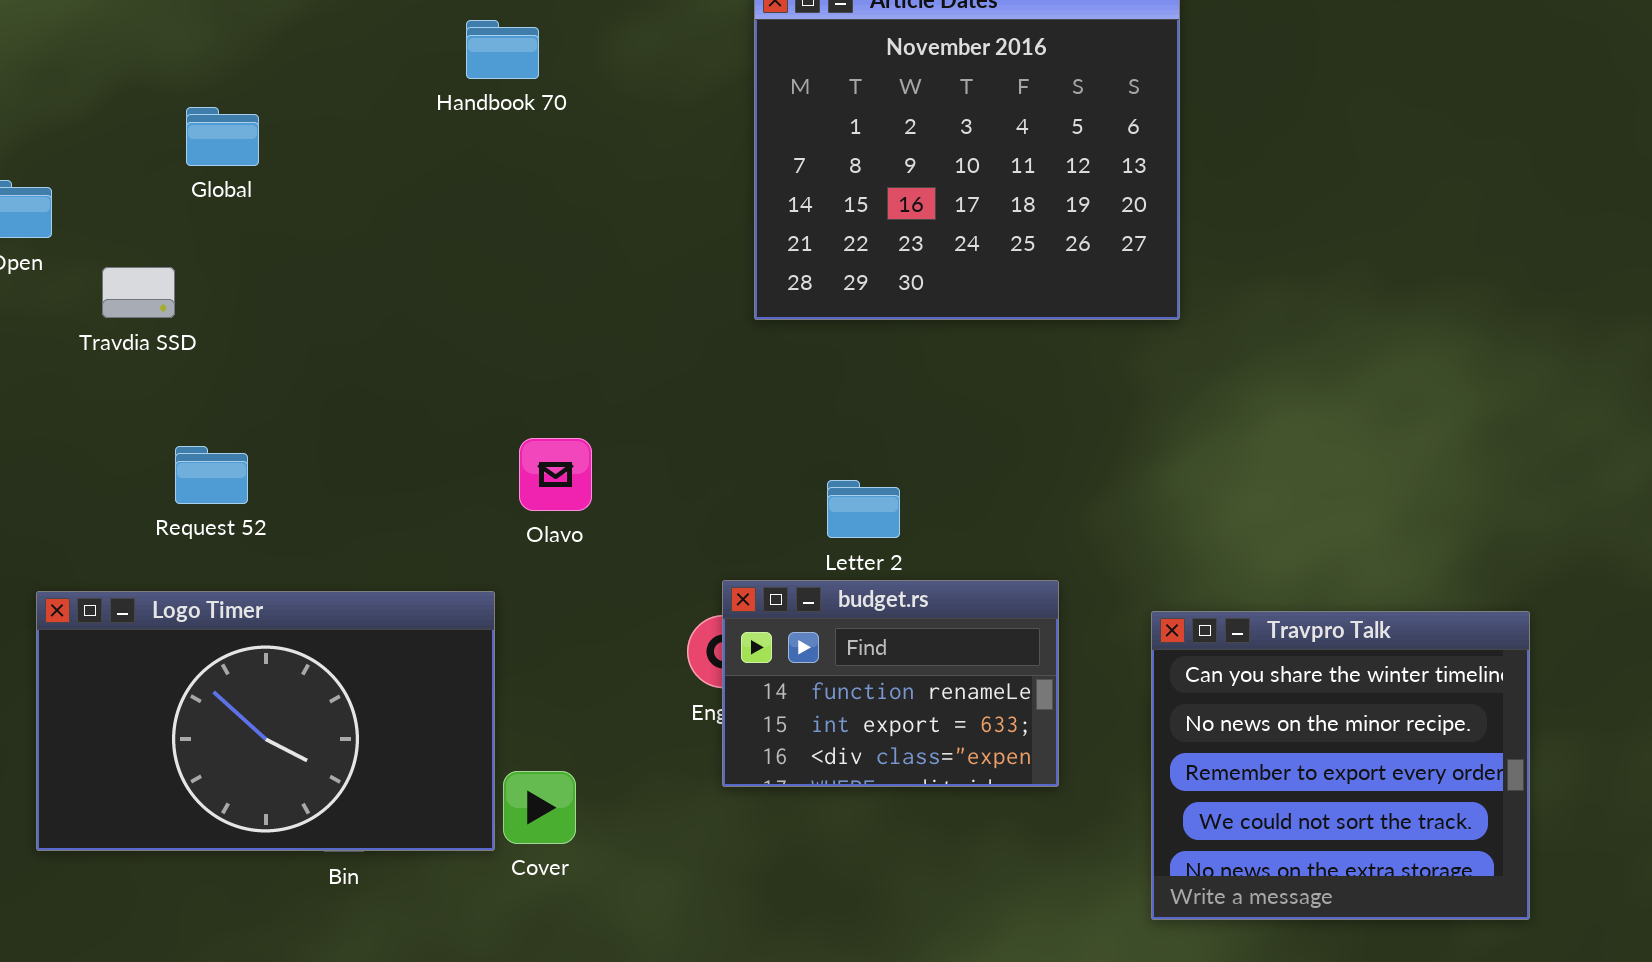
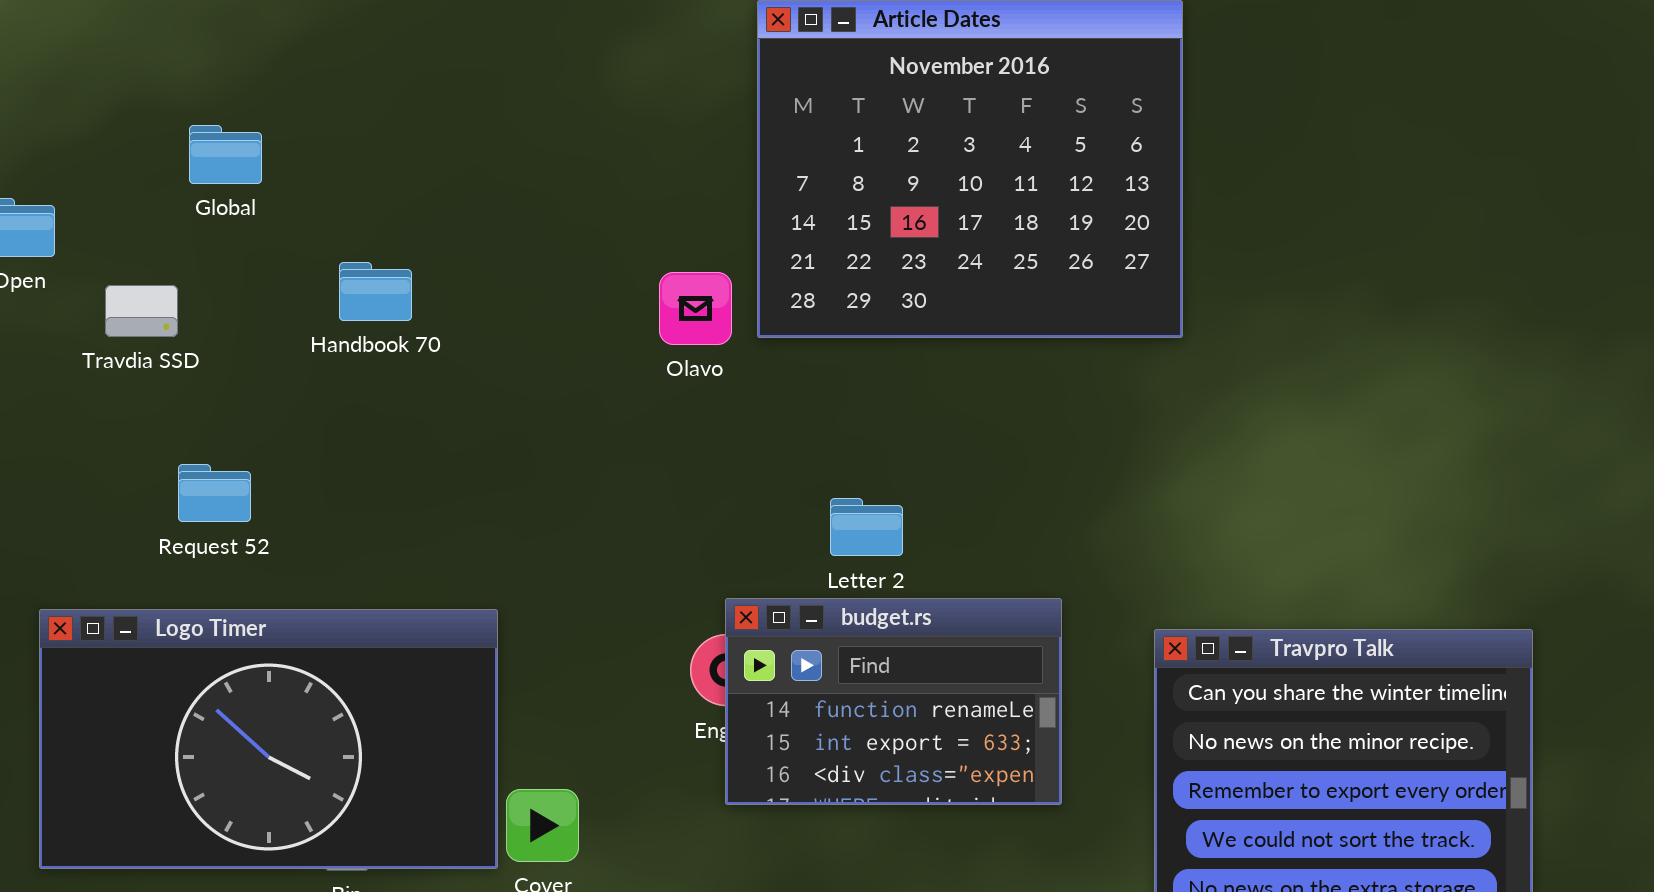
Handbook 70: [466,20,539,79] -> [339,262,412,321], moved
Olavo: [519,438,592,511] -> [659,272,732,345], moved

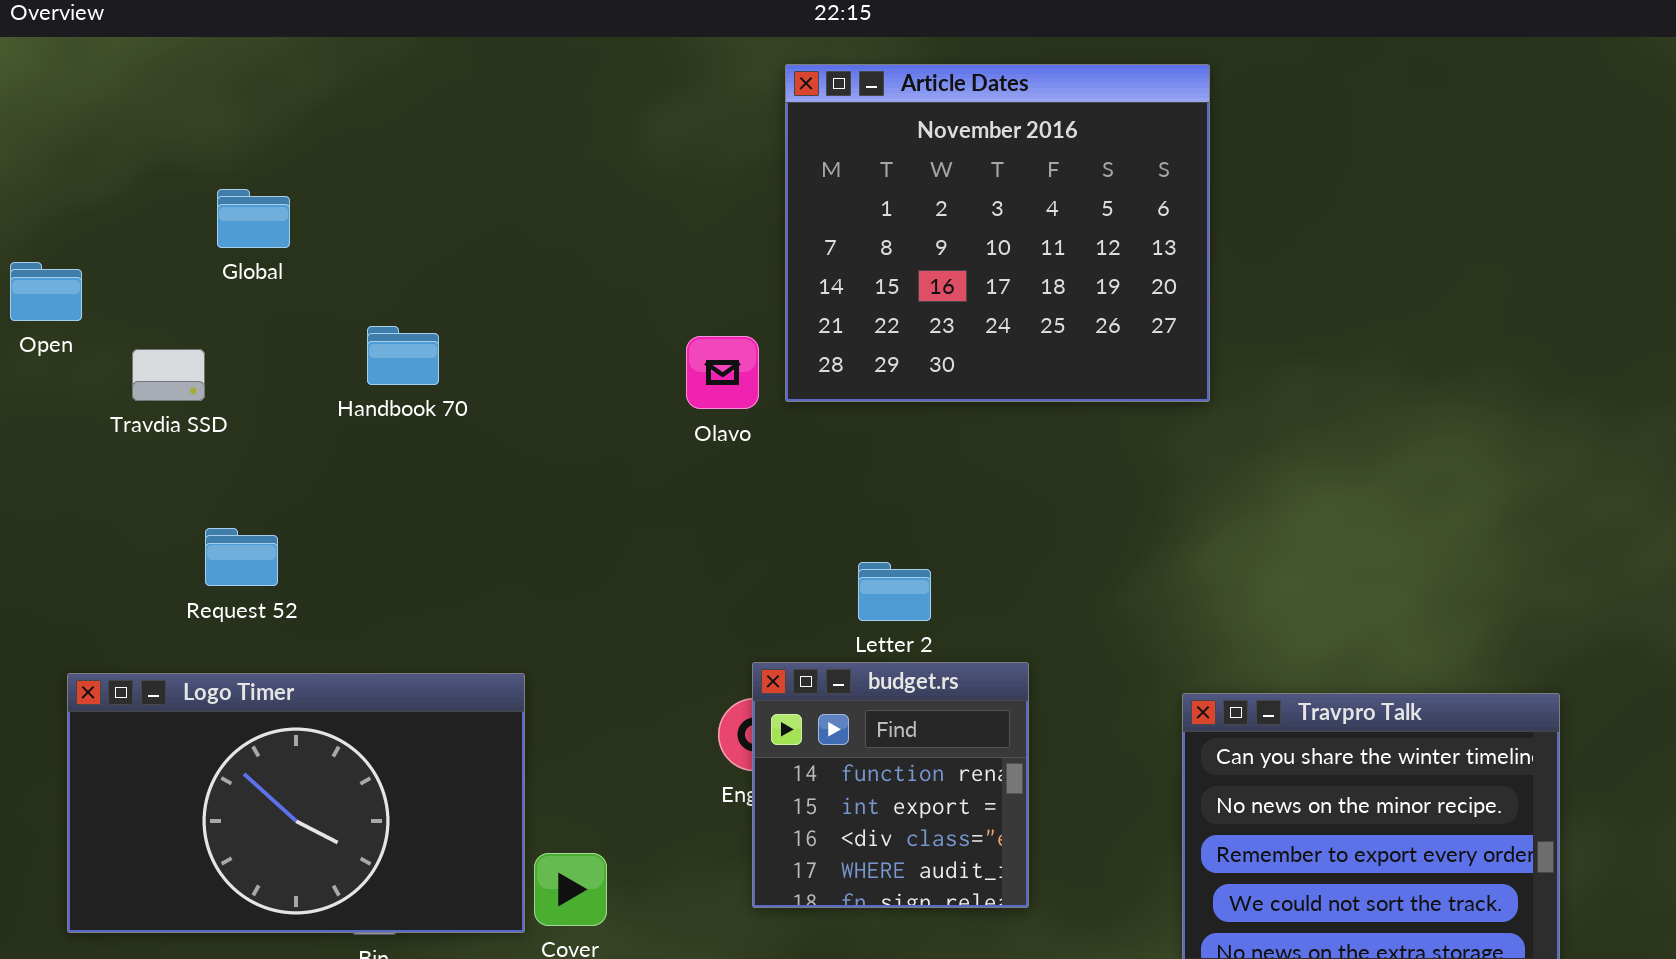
budget.rs: [725,598,1062,805] -> [752,662,1029,908], resized

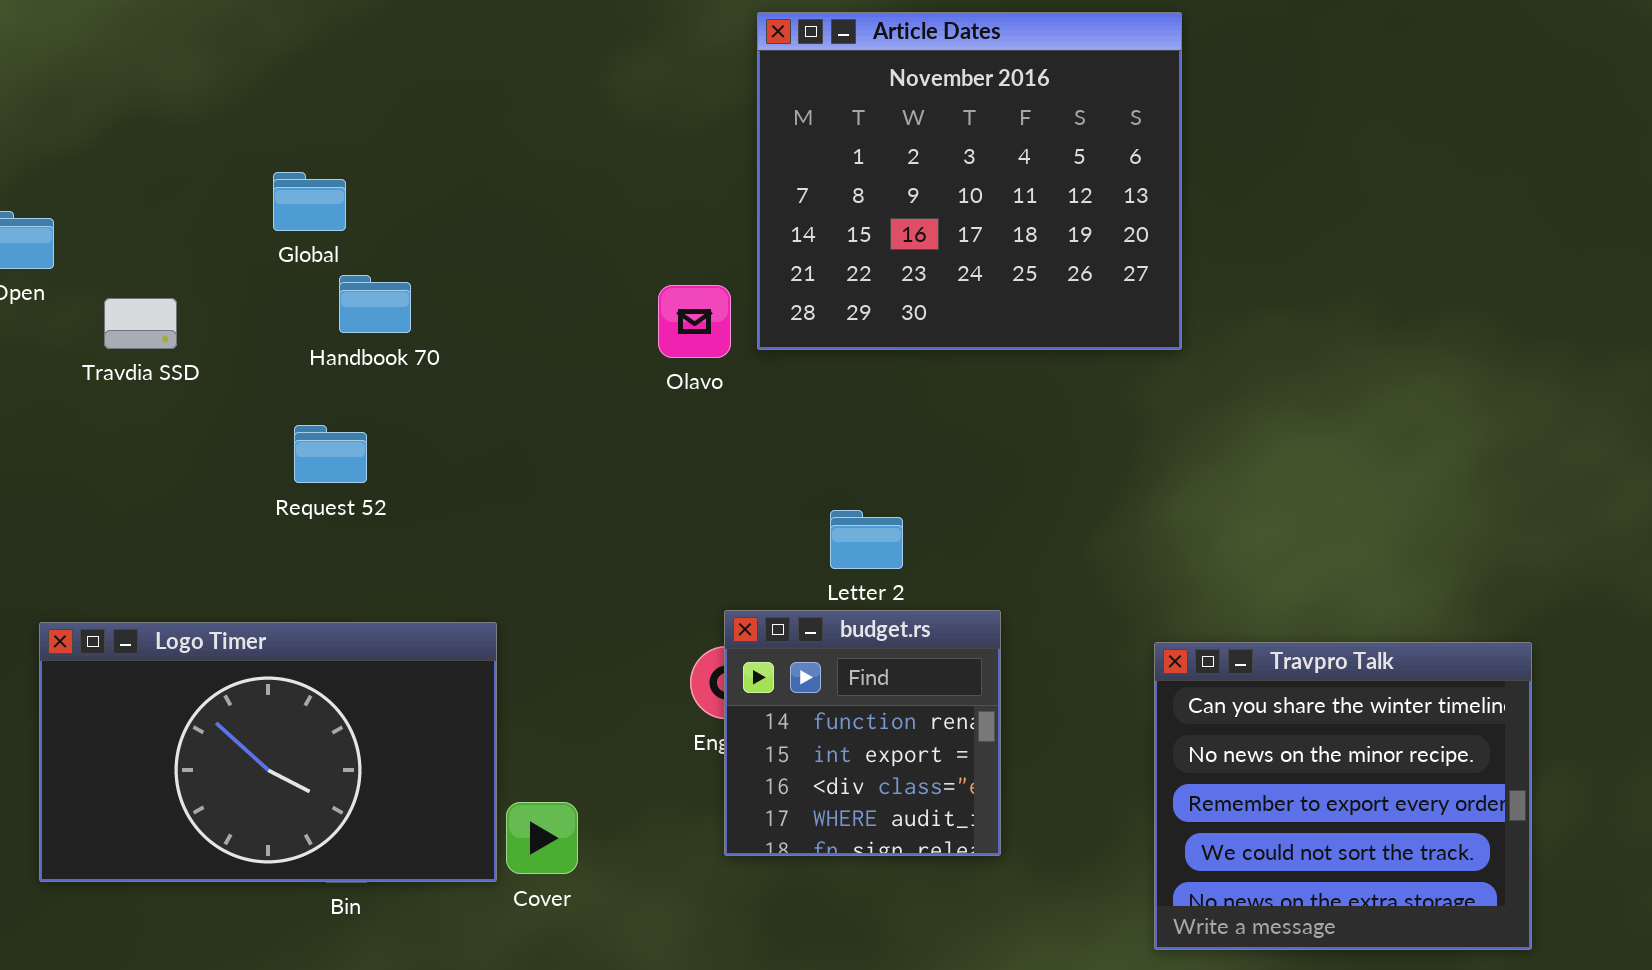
Global: [217,189,290,248] -> [273,172,346,231], moved
Request 52: [205,528,278,586] -> [294,425,367,483], moved

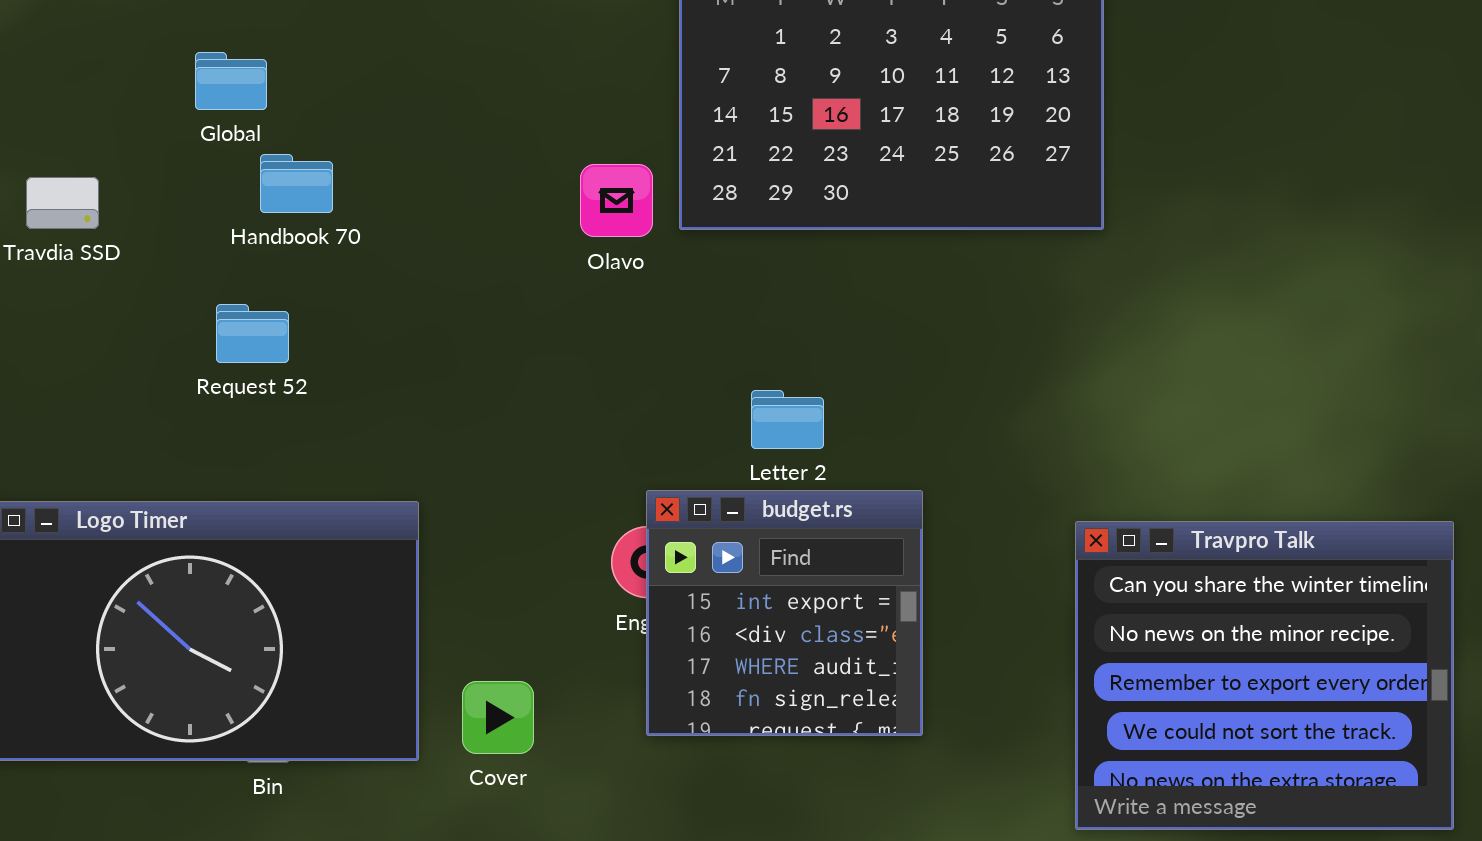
budget.rs: [724,610,1001,856] -> [646,490,923,736], scrolled down 1 row
Cover: [506,802,578,874] -> [462,681,534,754], moved

